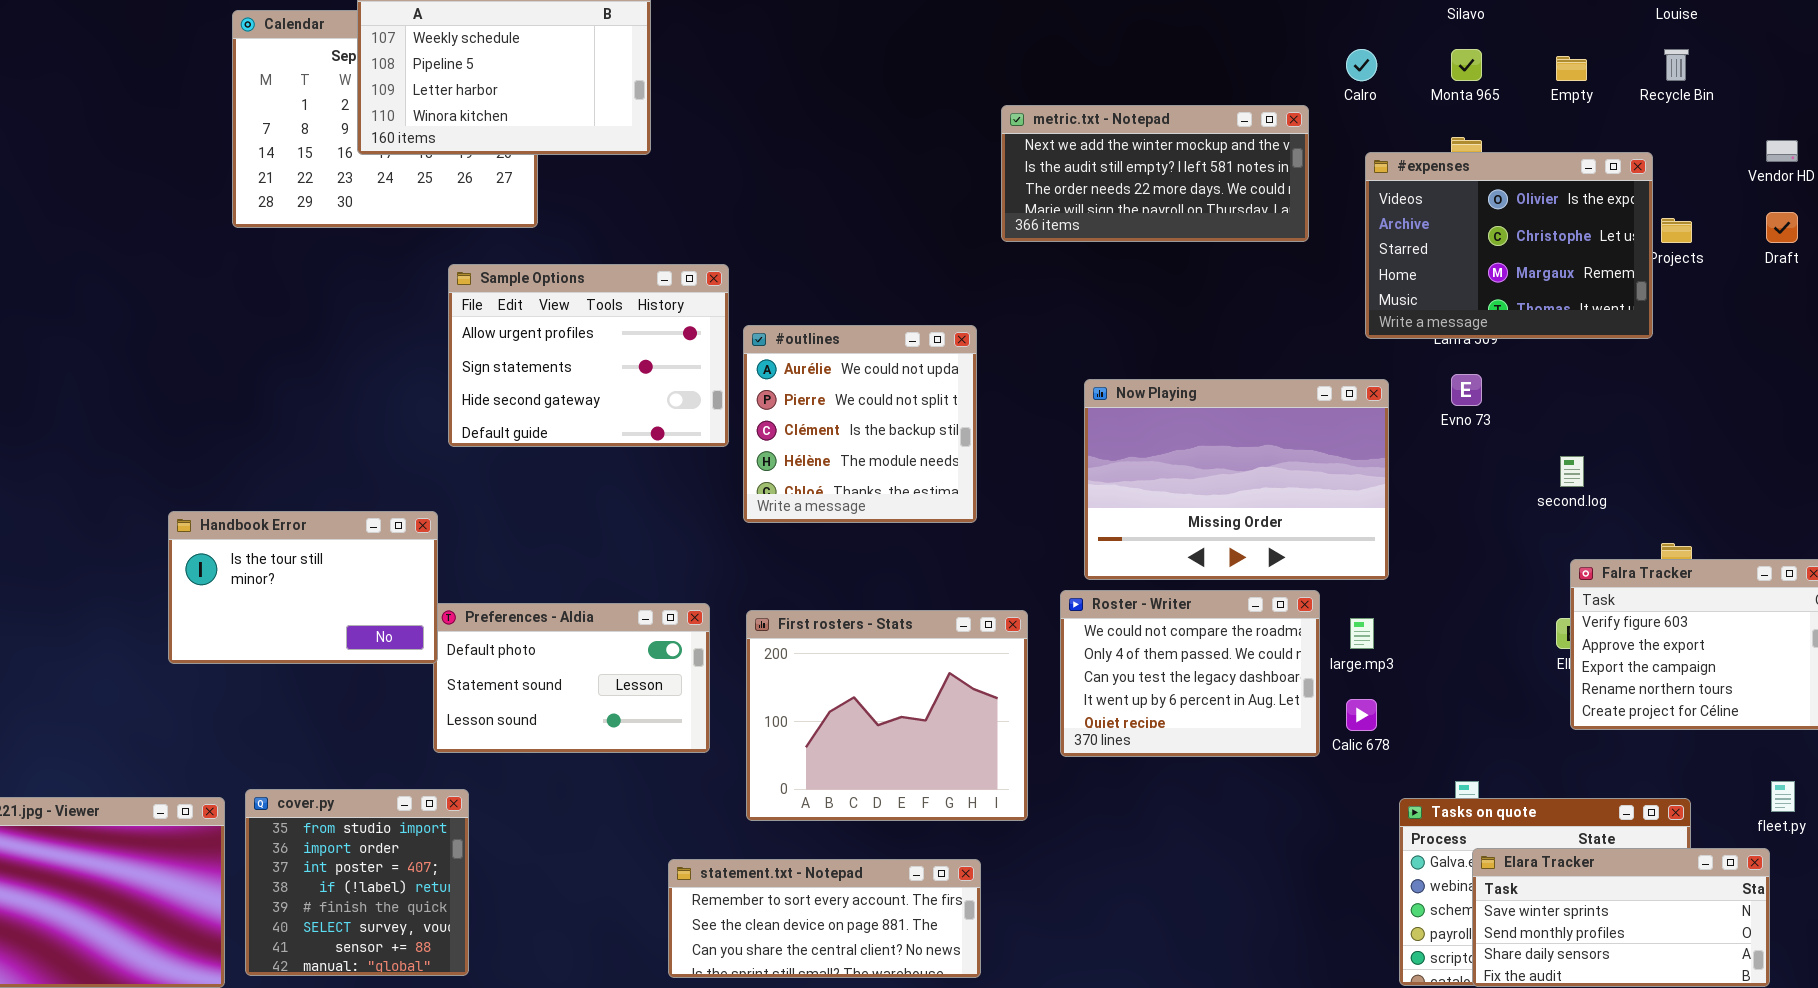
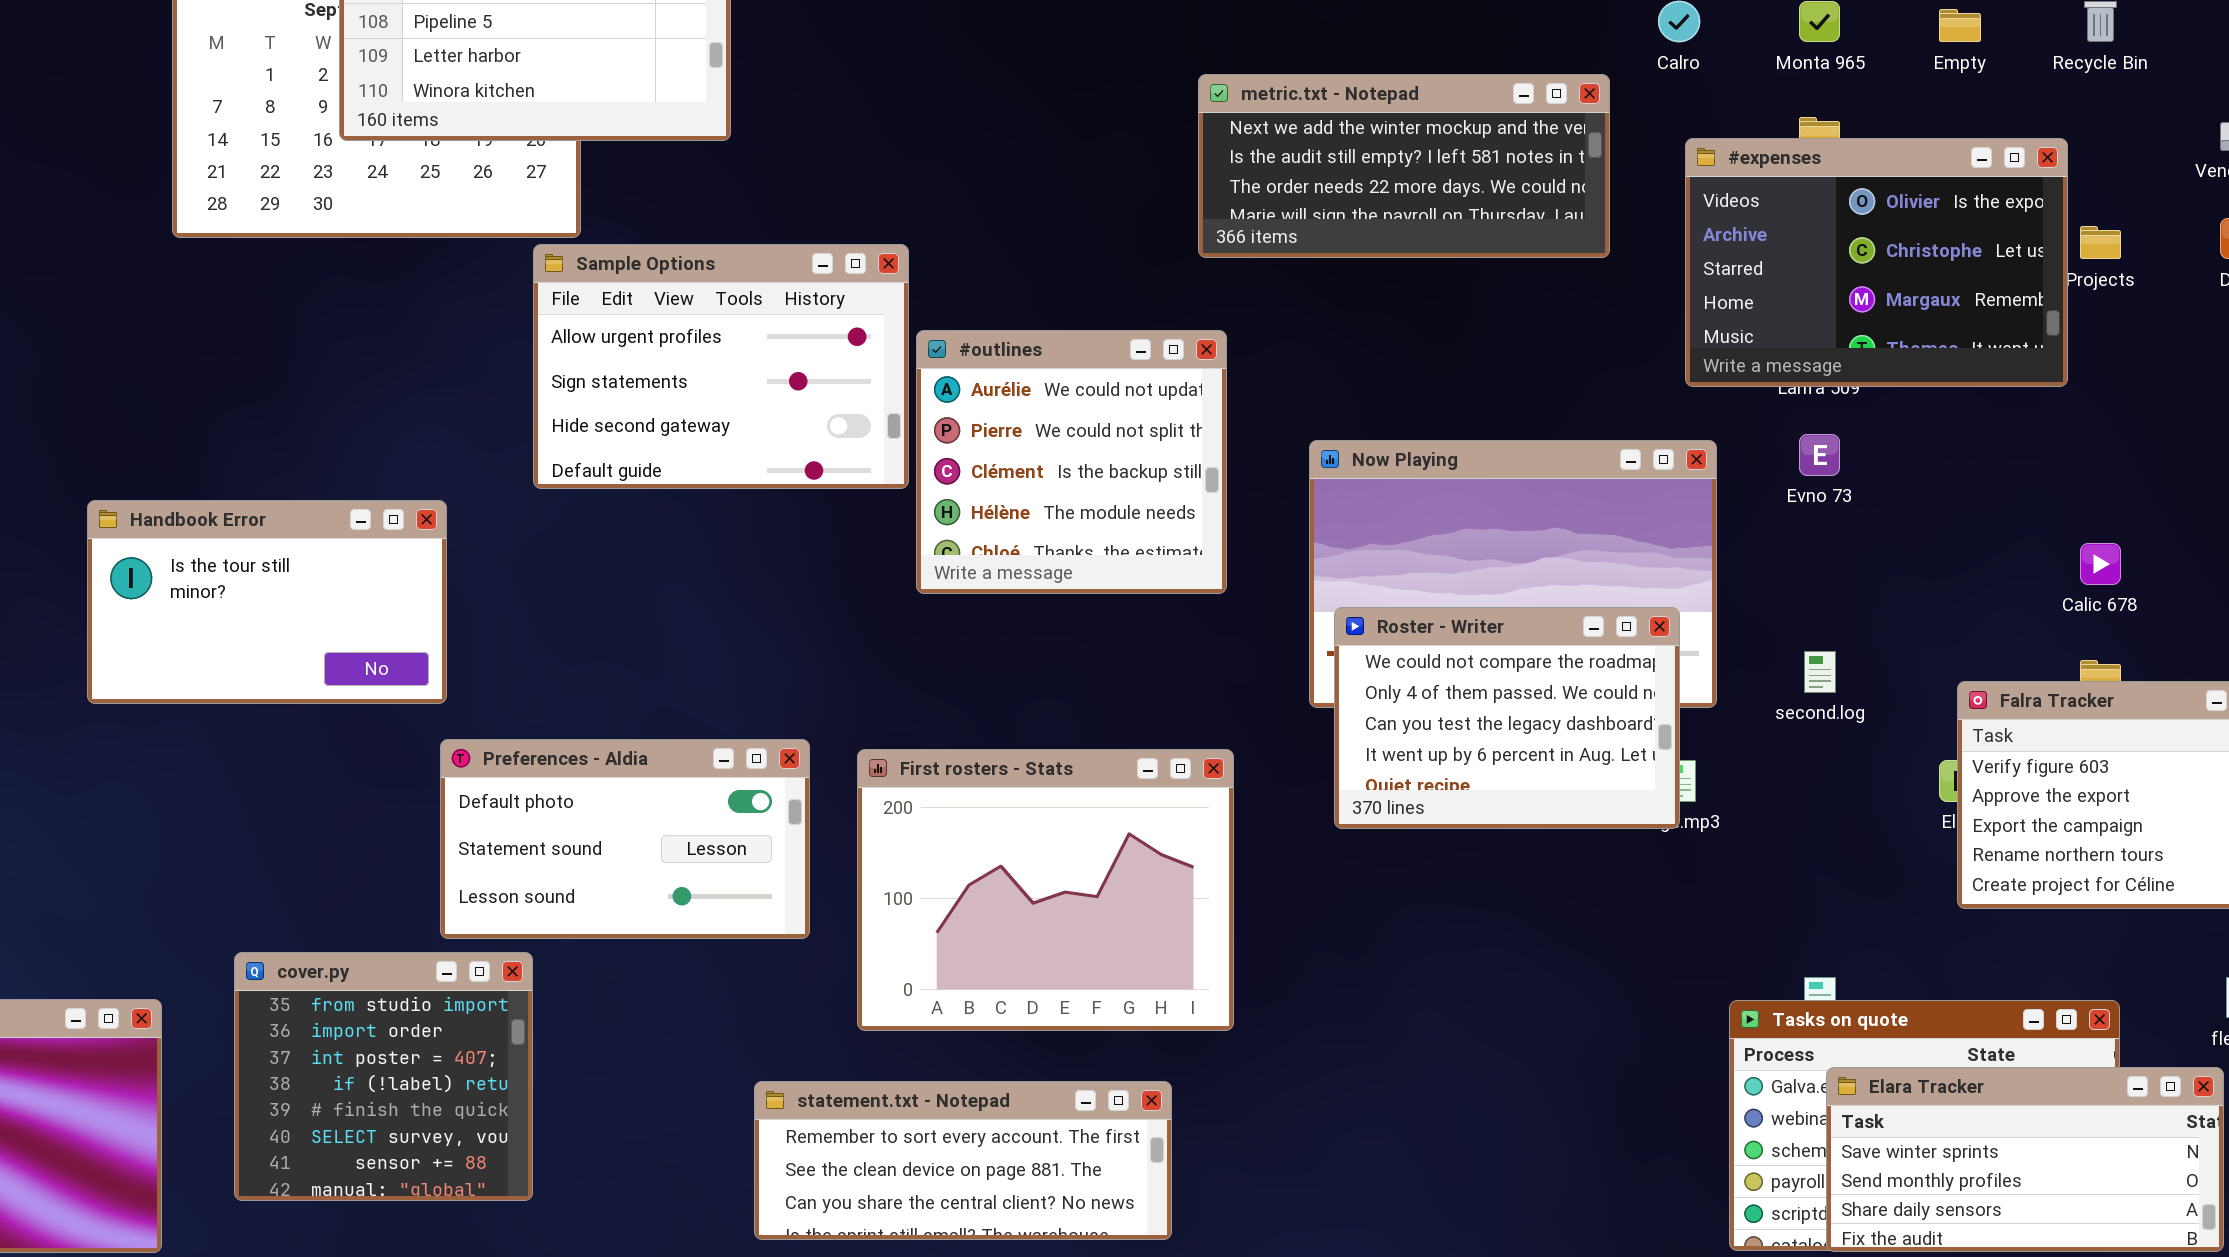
Sample Options: [448,264,729,447] -> [533,244,909,489], moved
#outlines: [743,325,977,523] -> [916,330,1227,594], moved
second.log: [1560,456,1584,487] -> [1804,651,1836,693], moved
Handbook Error: [168,511,438,664] -> [87,500,447,704], moved
Roster - Writer: [1060,590,1320,757] -> [1334,607,1680,829], moved
Calic 678: [1346,699,1377,731] -> [2080,543,2121,585], moved
cover.py: [245,789,469,976] -> [234,952,533,1201], moved

